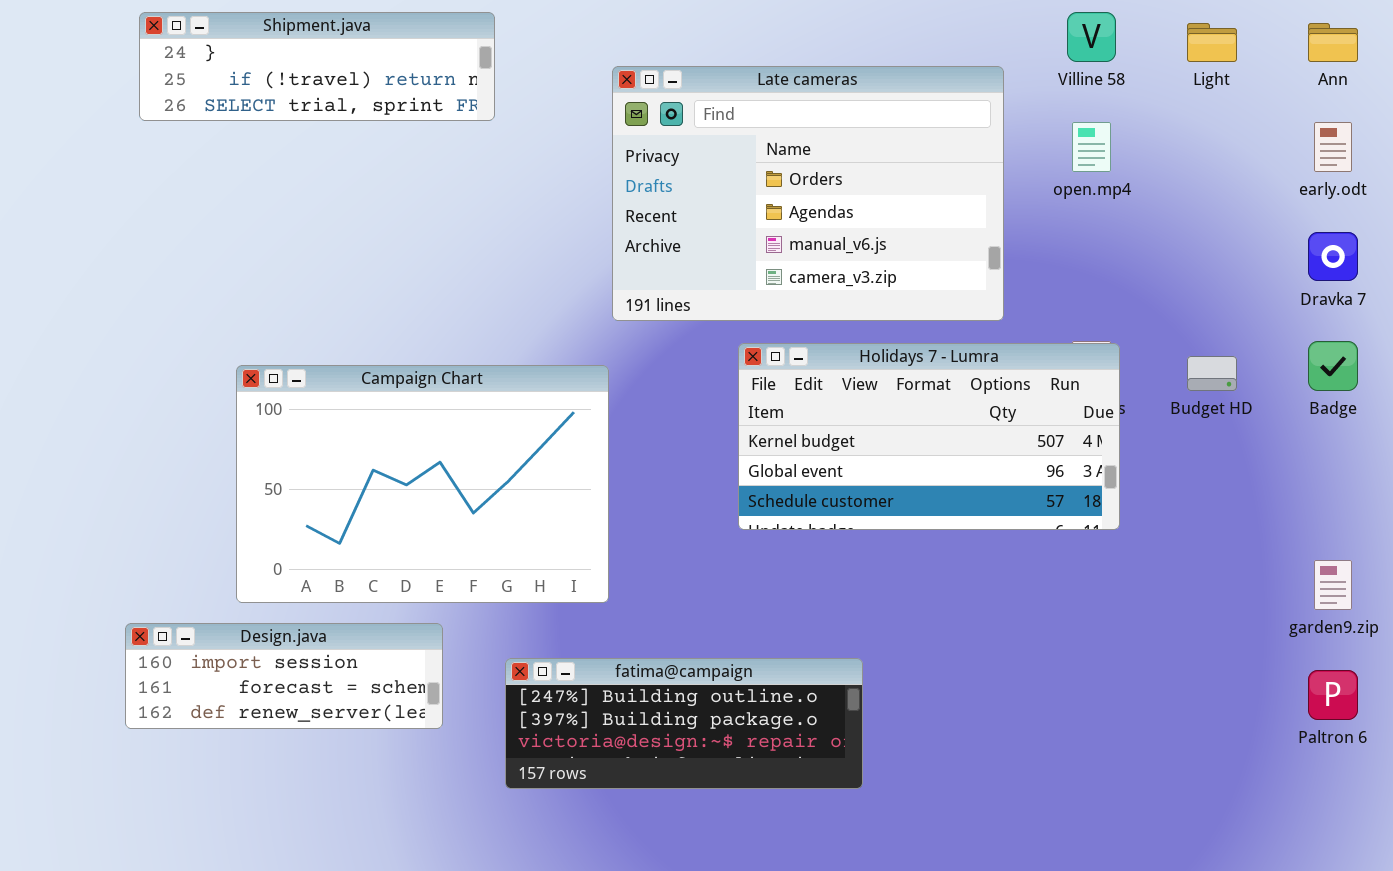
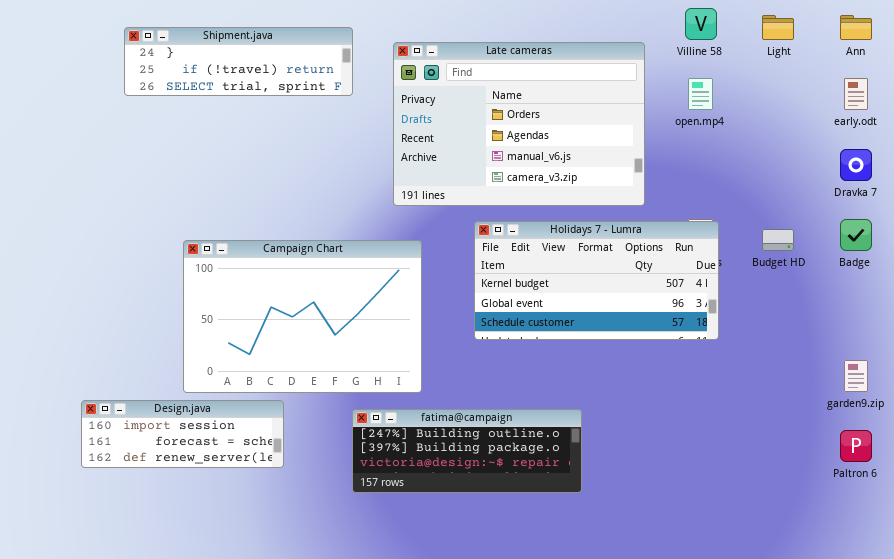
Shipment.java: [139,12,495,121] -> [124,27,353,96], moved
Campaign Chart: [236,365,609,603] -> [183,240,422,393], moved
fatima@campaign: [505,658,863,789] -> [352,409,582,493], moved

